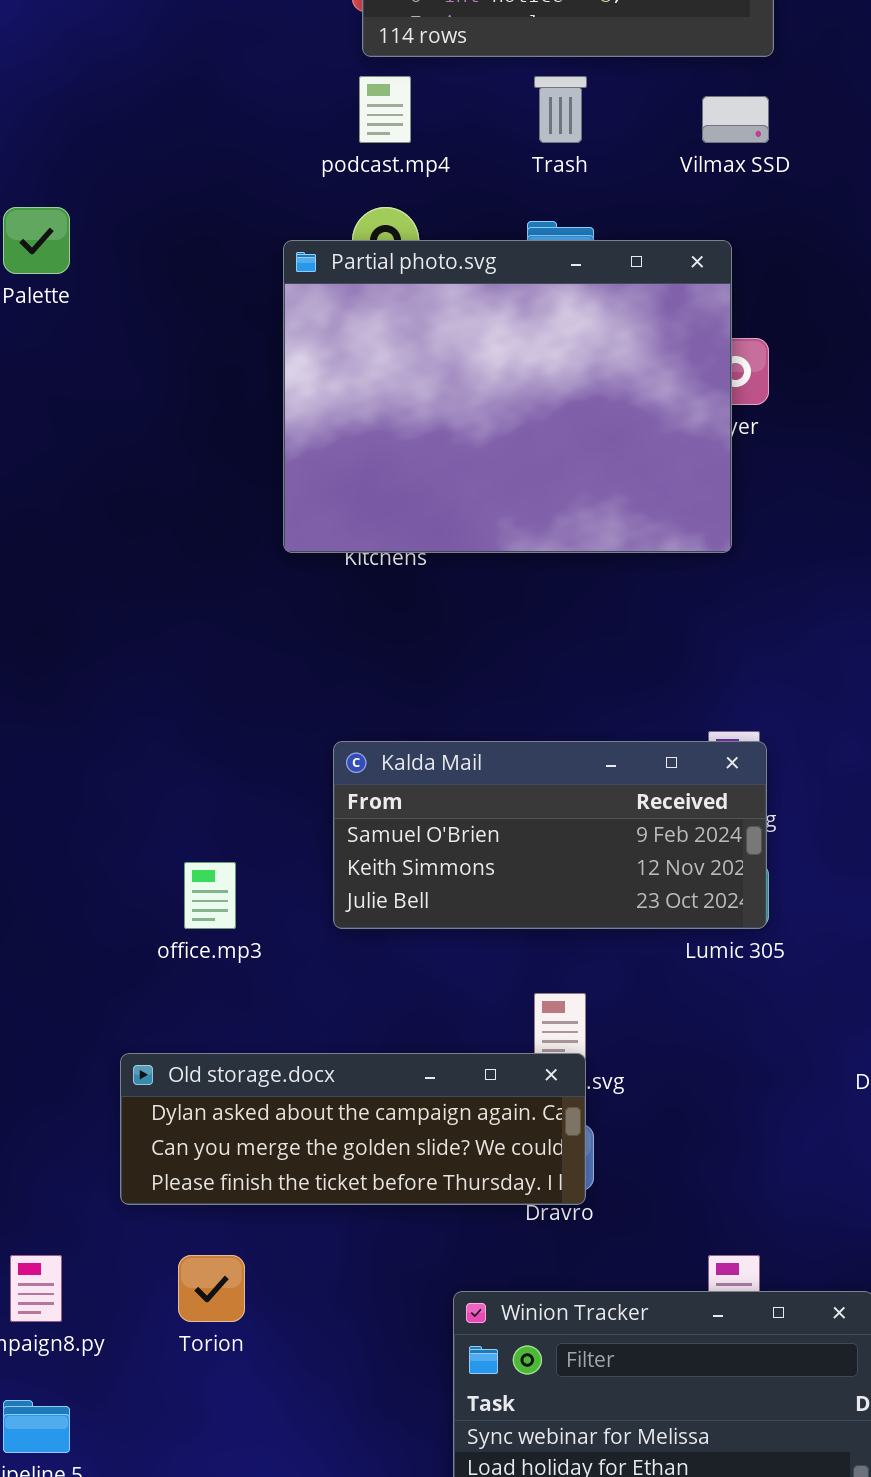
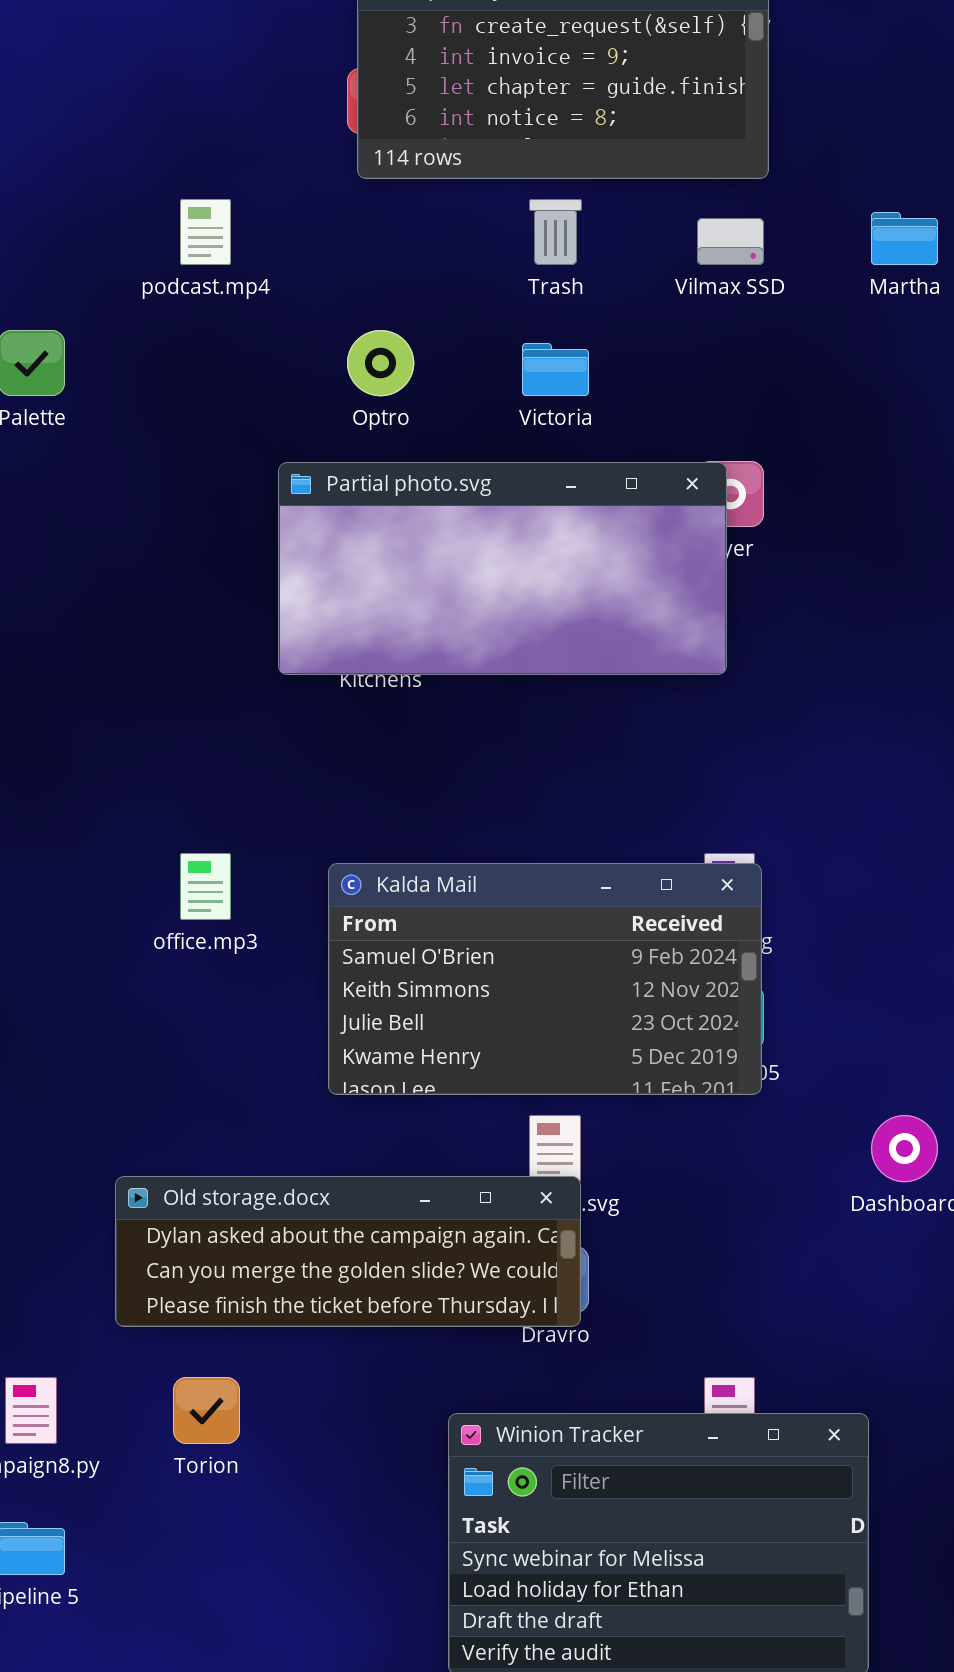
podcast.mp4: [359,76,411,143] -> [180,199,231,265], moved
Partial photo.svg: [283,240,732,553] -> [278,462,727,675], resized
Kalda Mail: [333,741,767,929] -> [328,863,762,1095], resized
office.mp3: [184,862,236,929] -> [180,853,231,920], moved

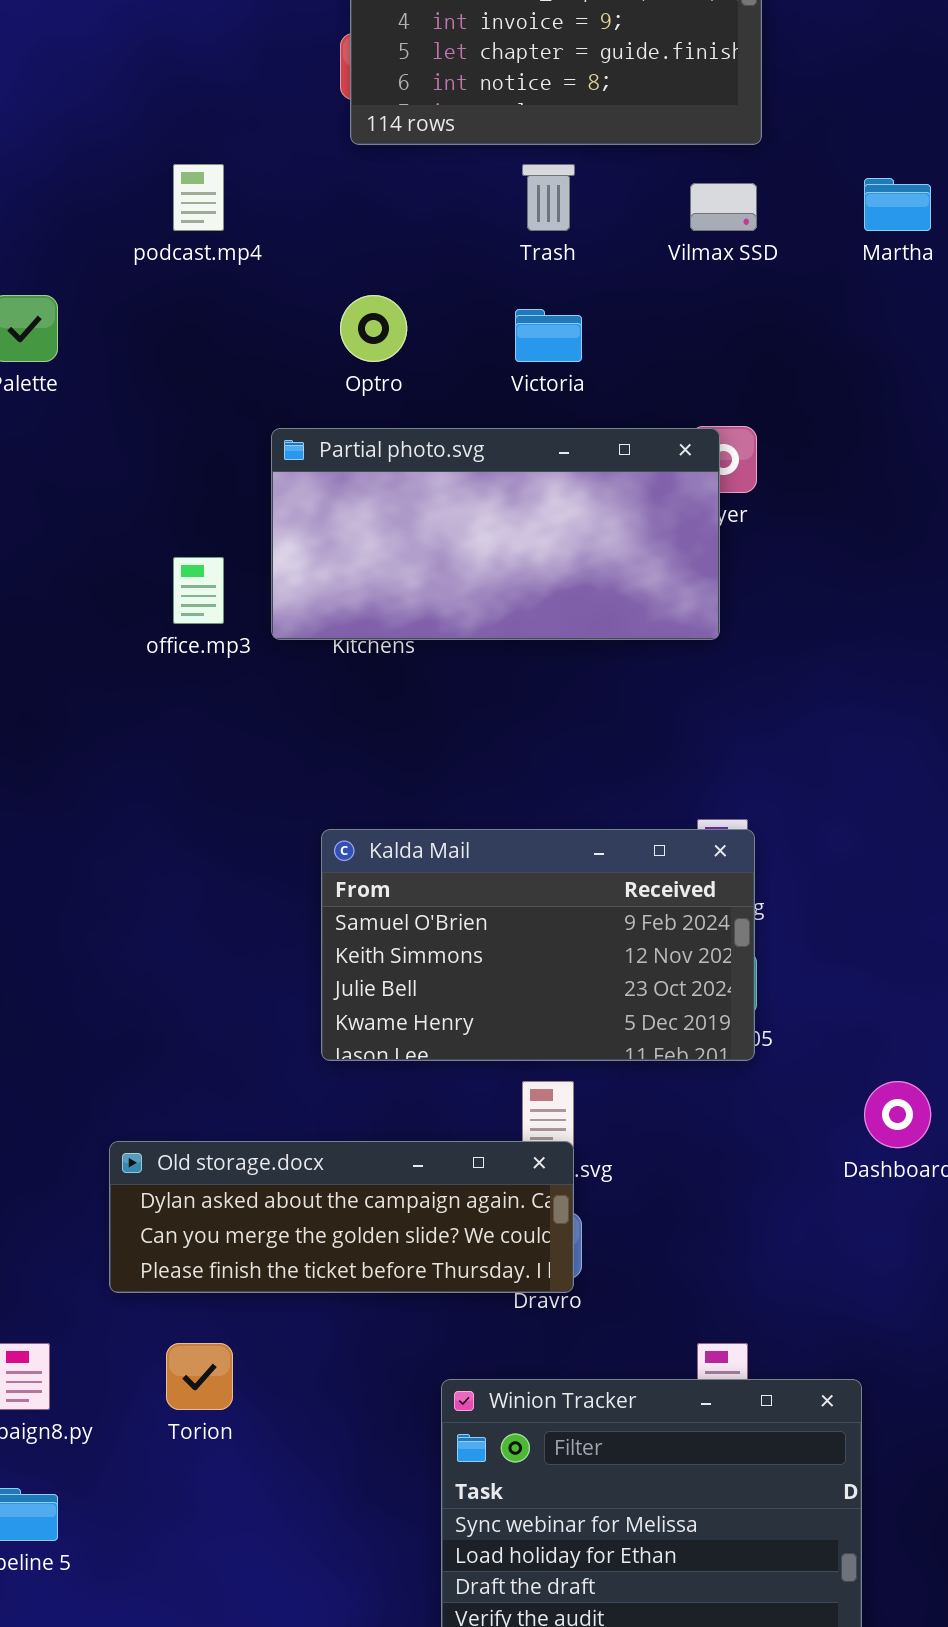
office.mp3: [180,853,231,920] -> [173,557,224,624], moved

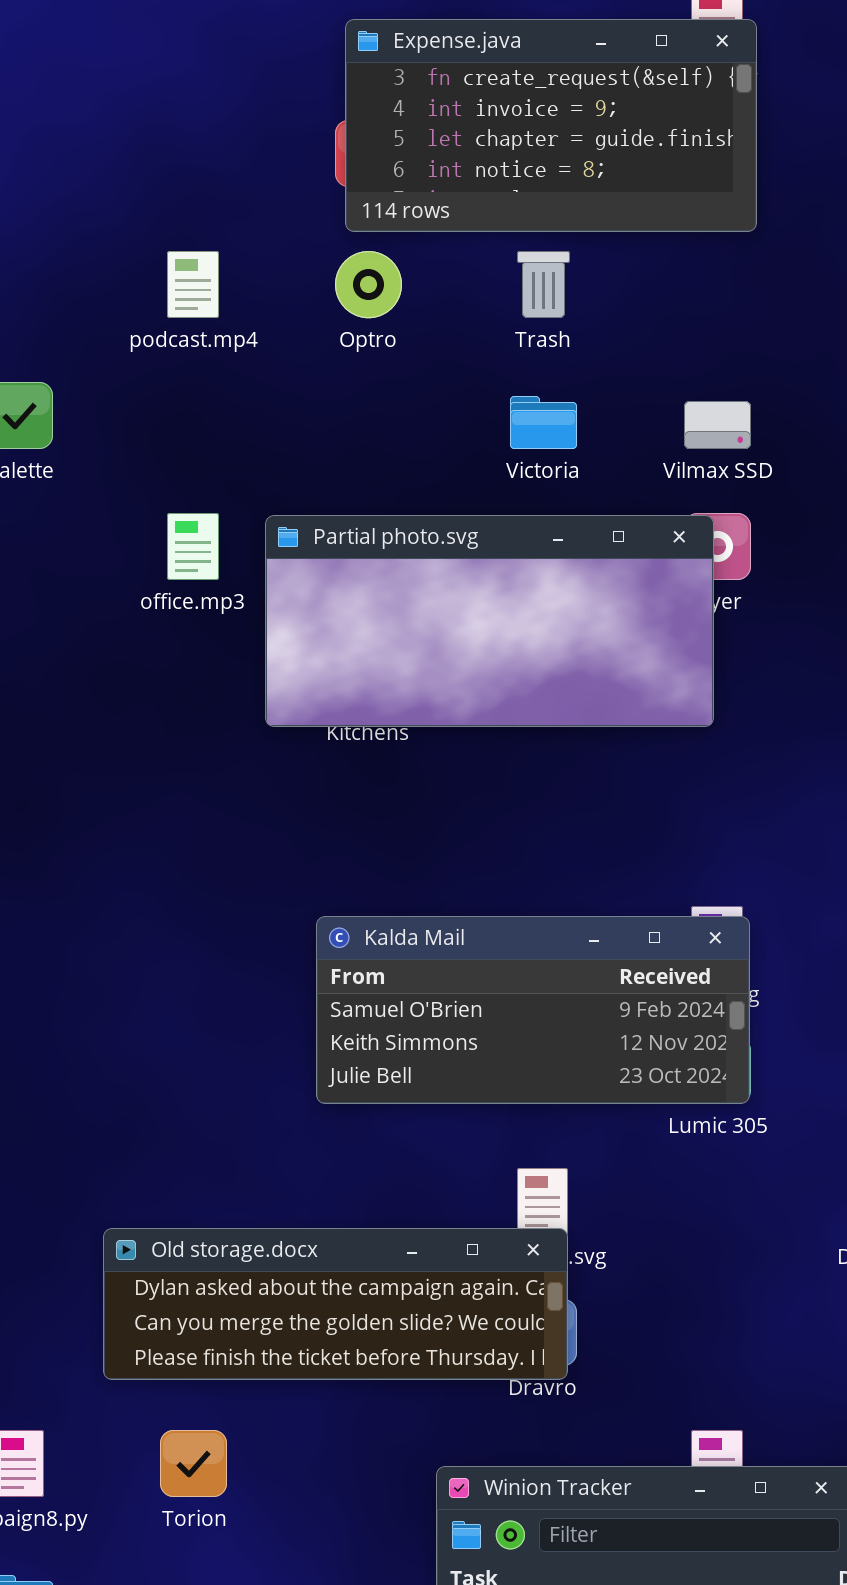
Vilmax SSD: [690,183,757,231] -> [684,401,751,449], moved
Optro: [340,295,407,362] -> [335,251,402,318], moved
office.mp3: [173,557,224,624] -> [167,513,219,580], moved
Kalda Mail: [321,829,755,1061] -> [316,916,750,1104], resized

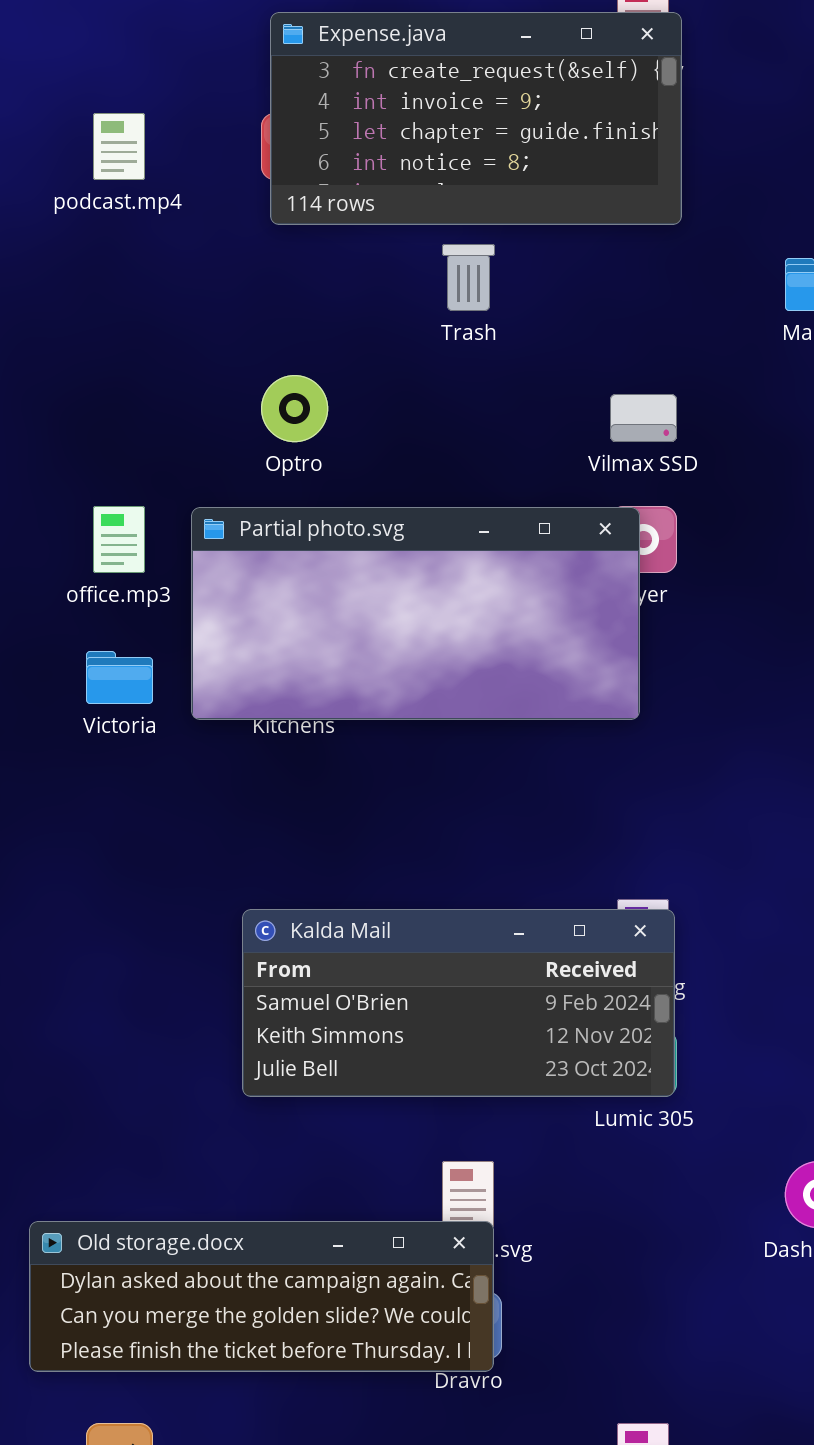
podcast.mp4: [167,251,219,318] -> [93,113,145,180], moved
Optro: [335,251,402,318] -> [261,375,328,442], moved
Victoria: [510,396,577,449] -> [86,651,153,704], moved

